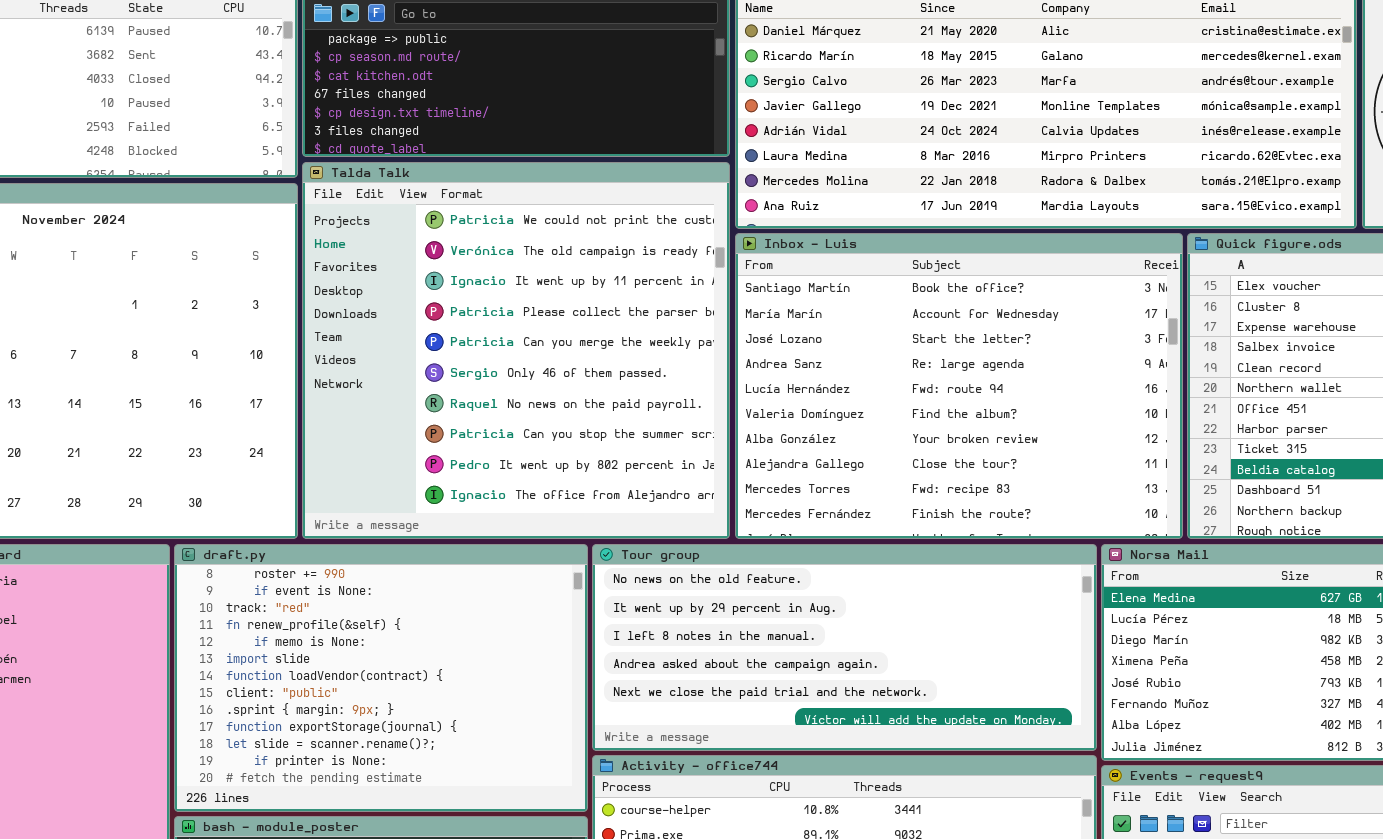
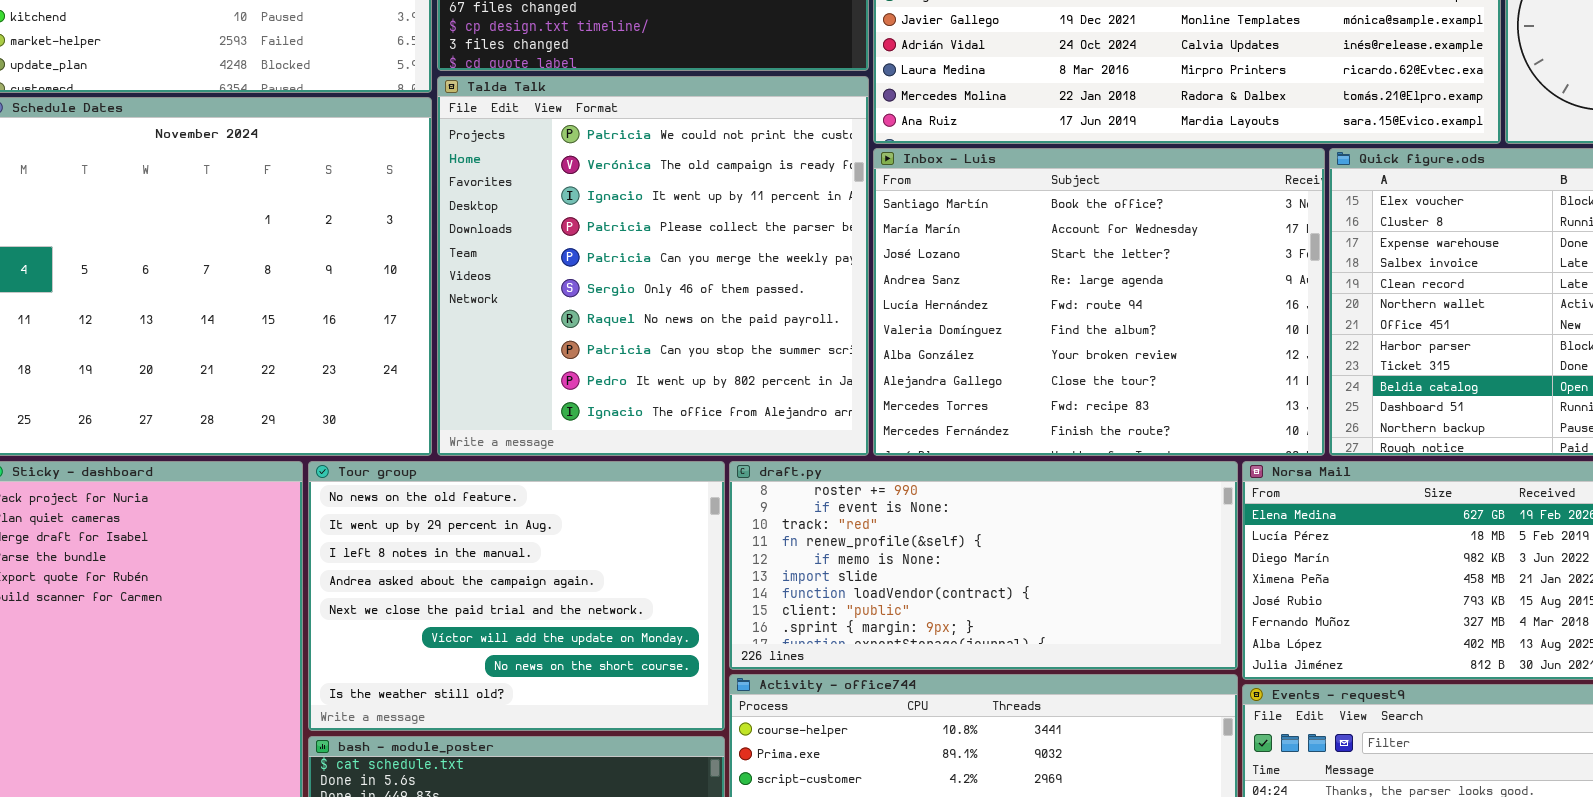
draft.py: [174,544,588,812] -> [729,461,1238,670], moved, resized
Tour group: [592,544,1097,751] -> [308,461,725,731], moved, resized

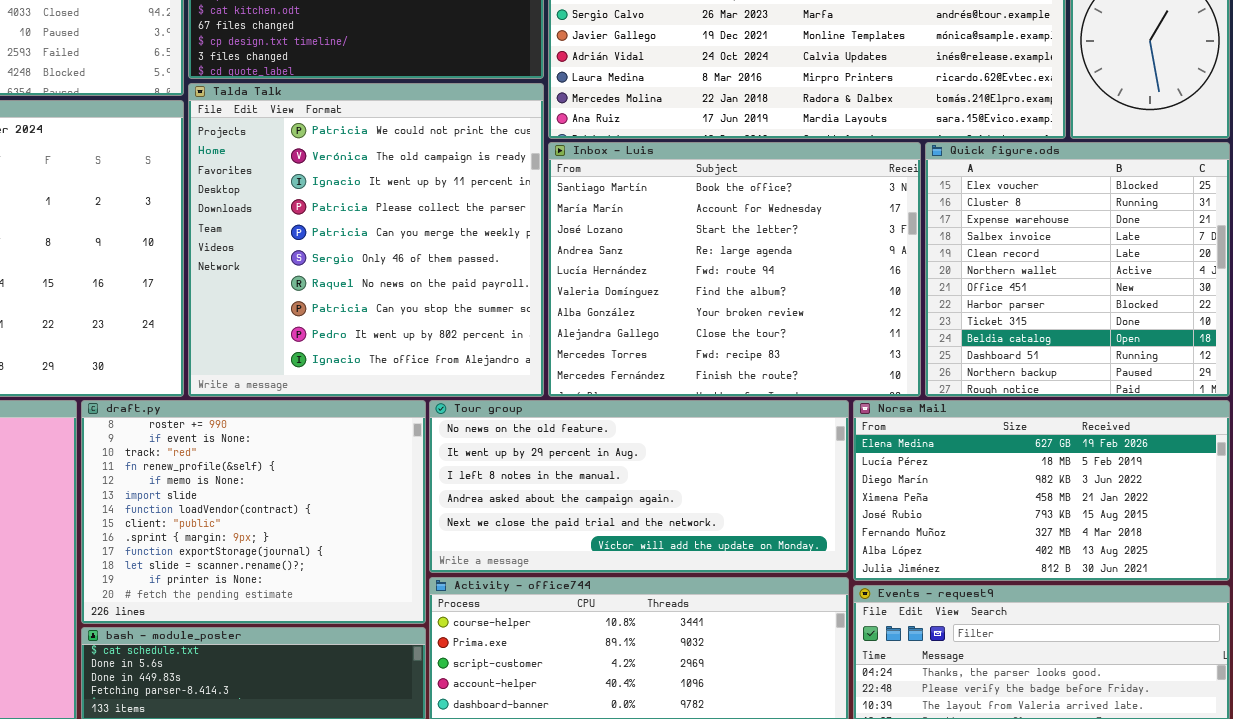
Tour group: [308,461,725,731] -> [429,400,849,573], moved, resized
draft.py: [729,461,1238,670] -> [81,400,426,624], moved, resized

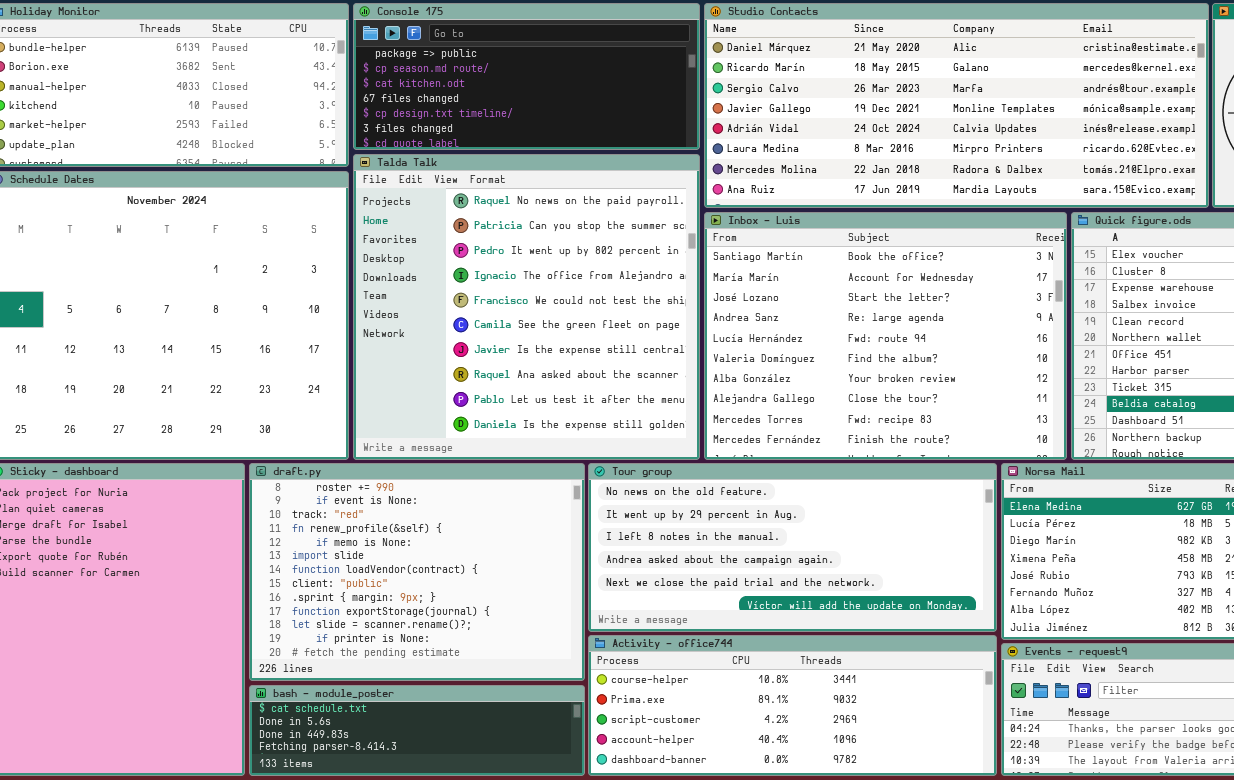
Talda Talk: [188,83,544,397] -> [353,154,700,460], scrolled down 6 rows

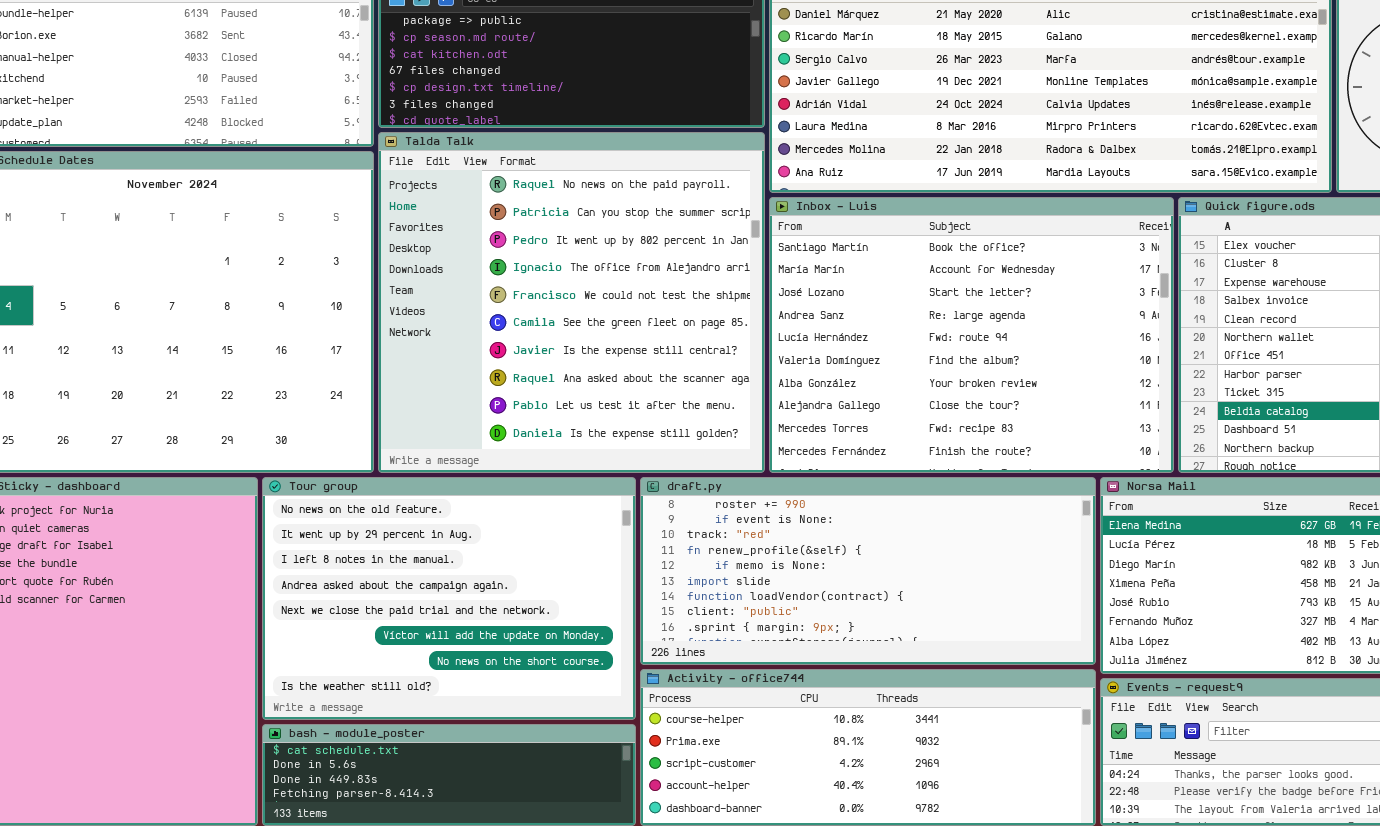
draft.py: [249,463,585,681] -> [640,477,1096,665], moved, resized
Tour group: [588,463,997,632] -> [262,477,636,720], moved, resized

